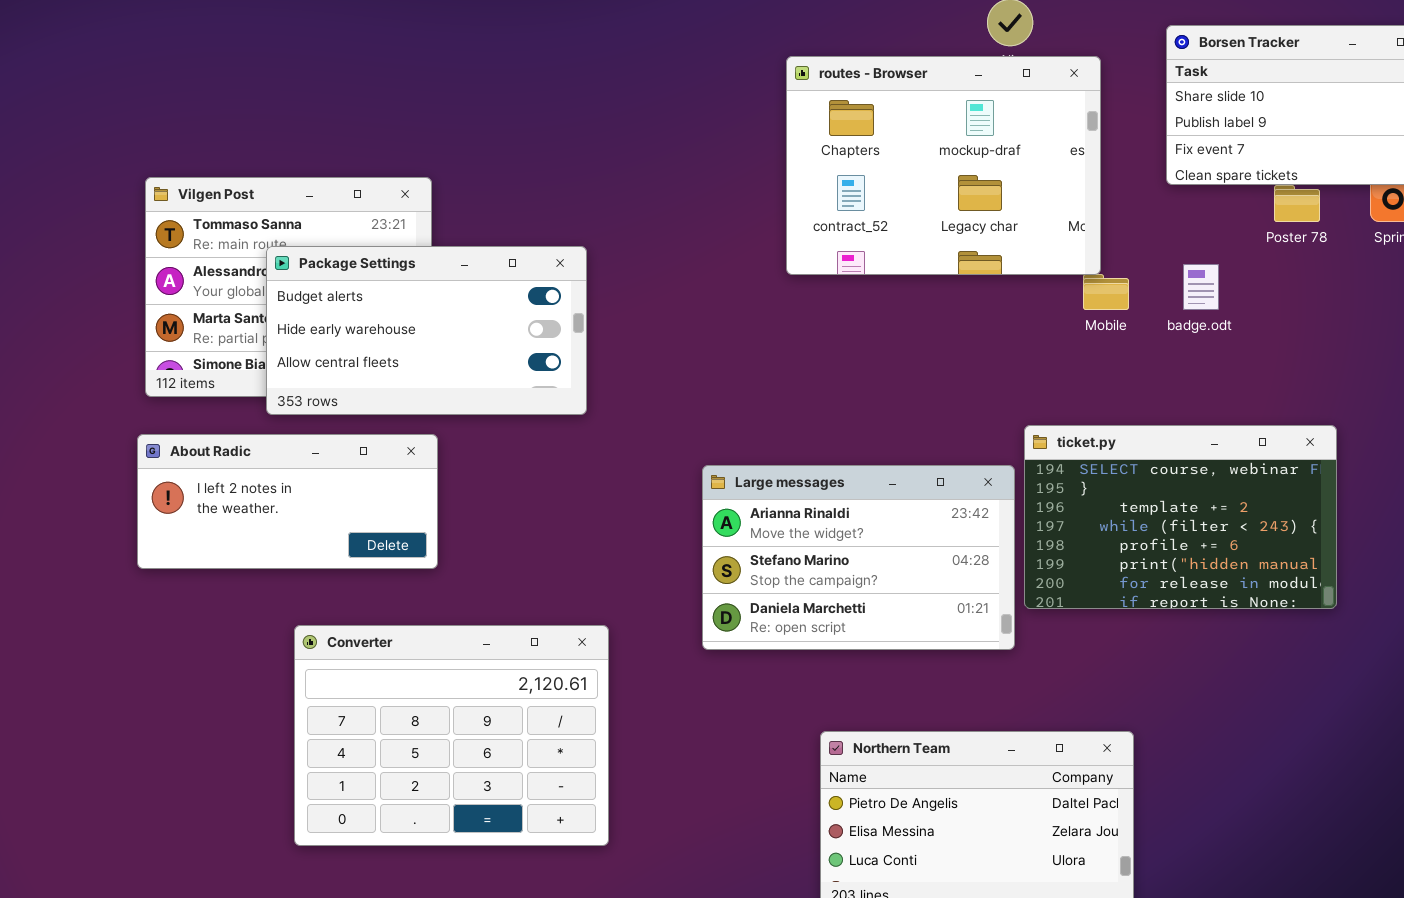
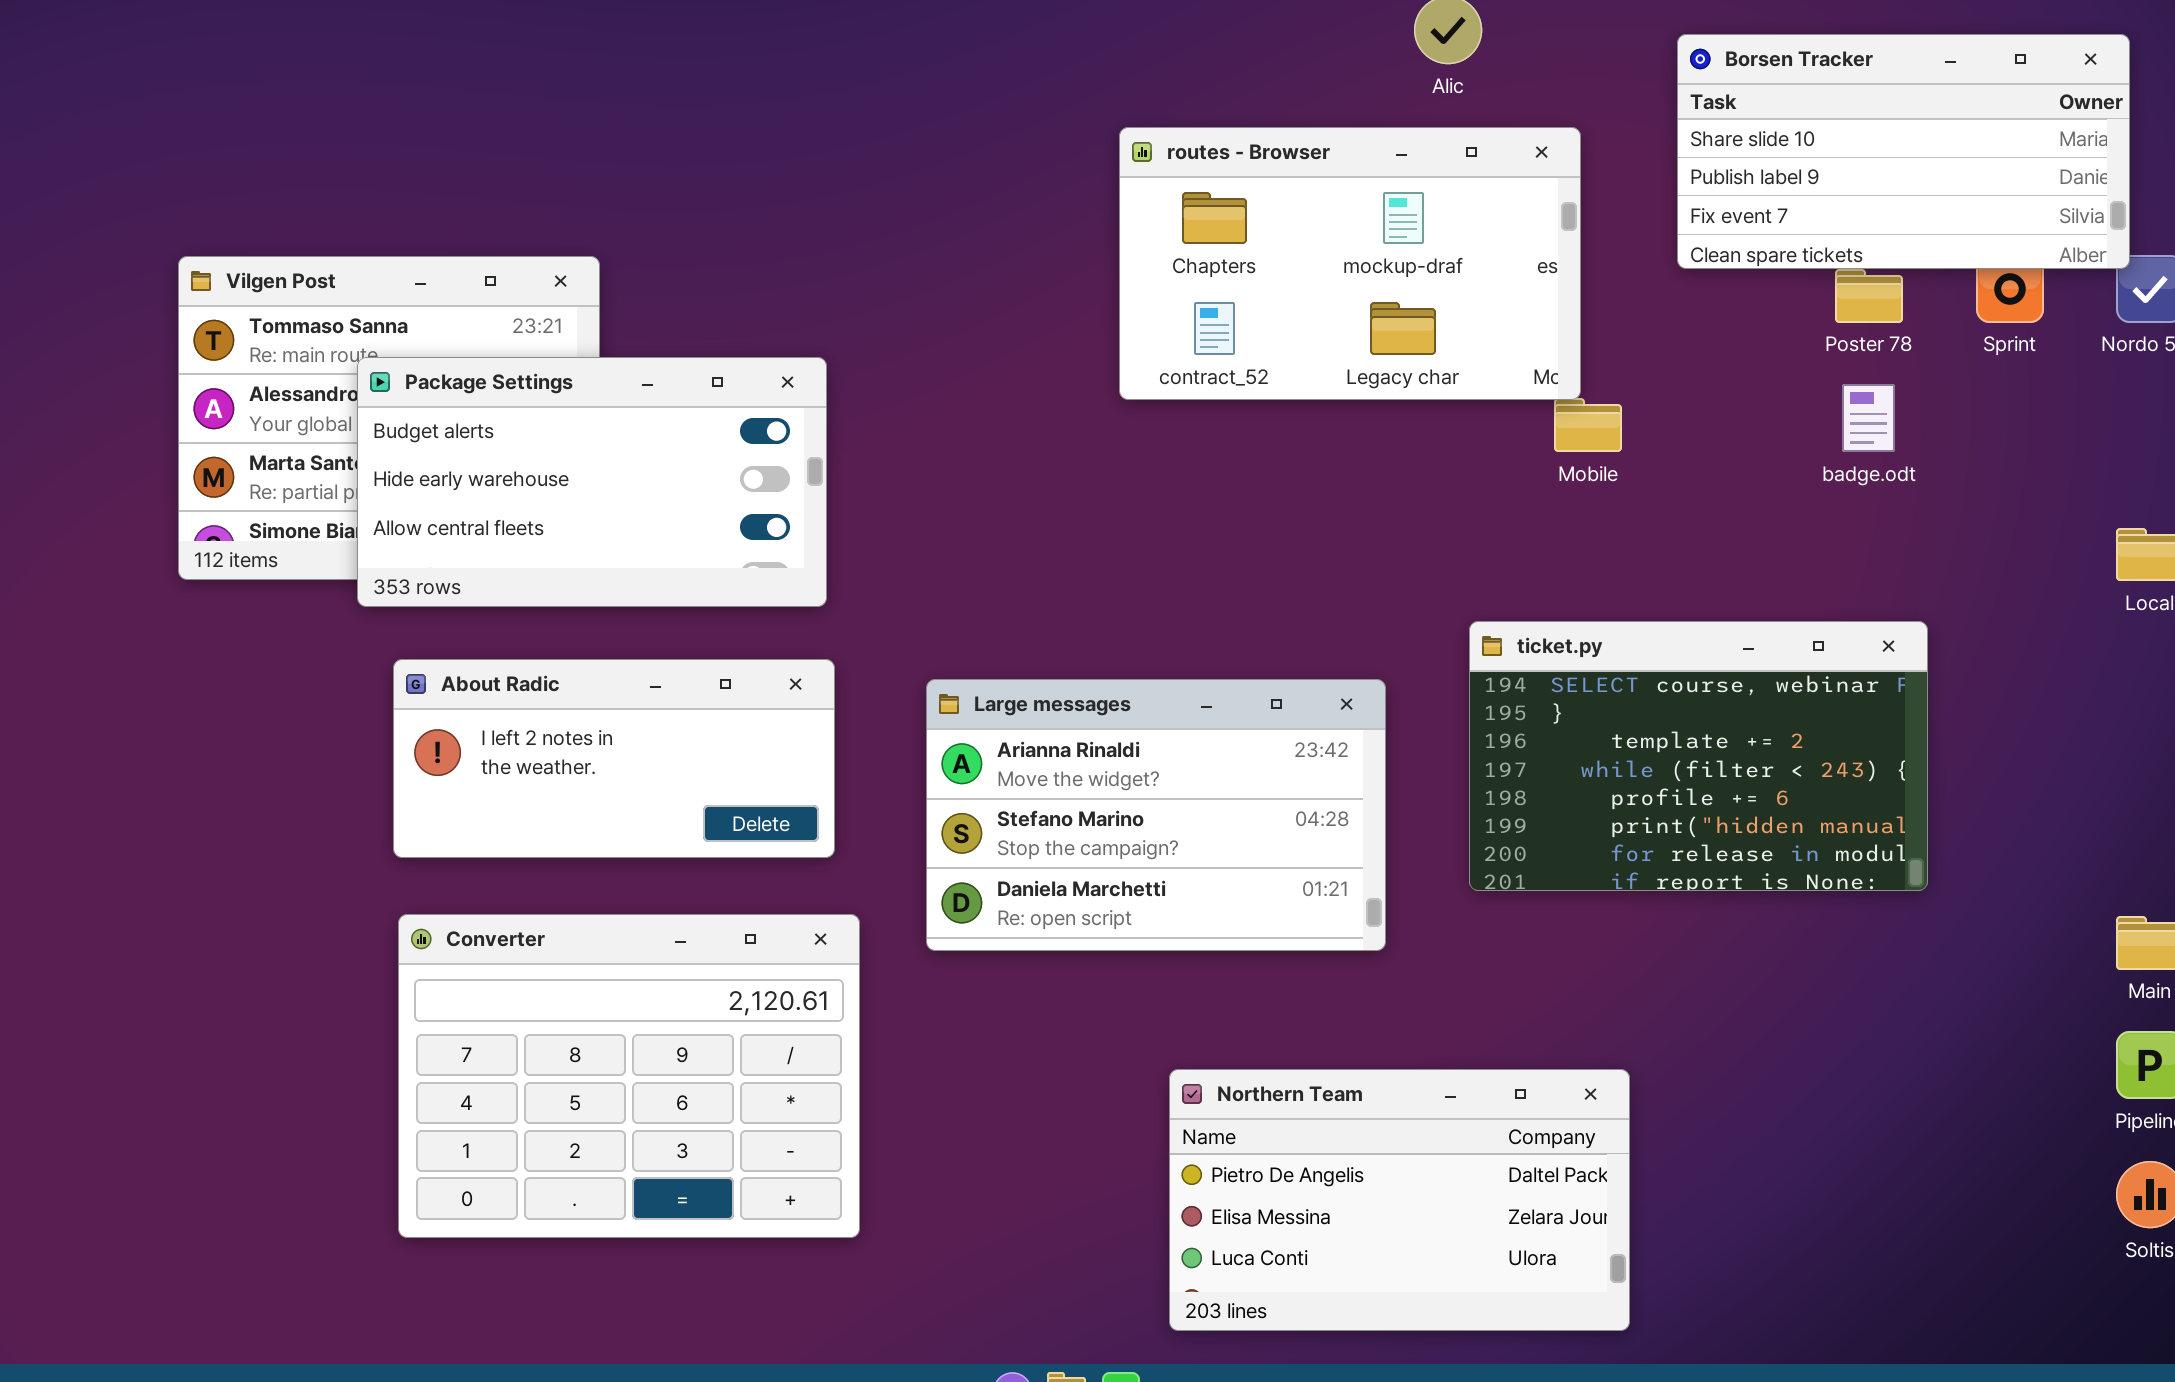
routes - Browser: [786,56,1101,275] -> [1119,127,1581,400], resized
badge.odt: [1183,264,1219,310] -> [1842,384,1895,452], moved
About Radic: [137,434,438,569] -> [393,659,835,858], moved
Large messages: [702,465,1015,650] -> [926,679,1386,951], moved

